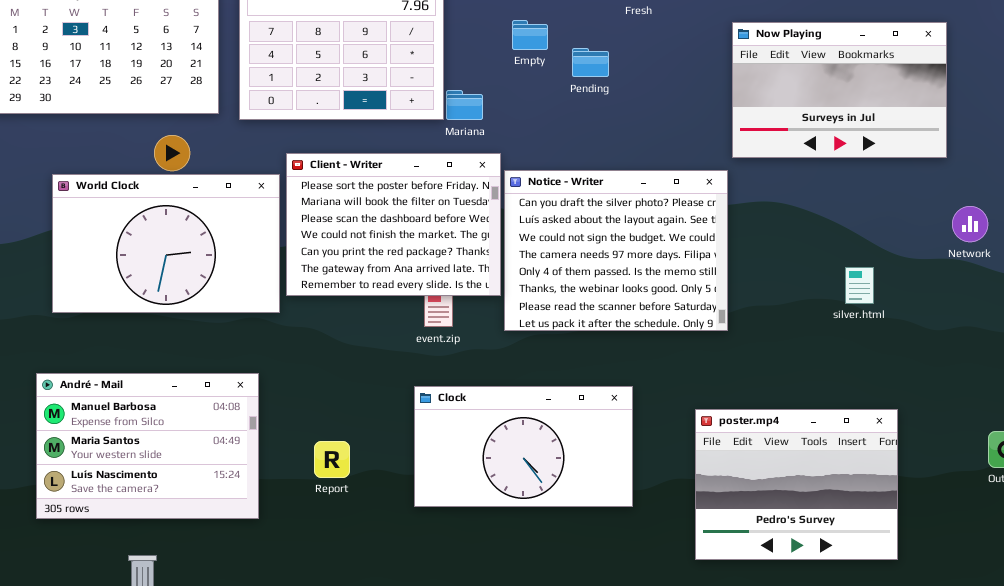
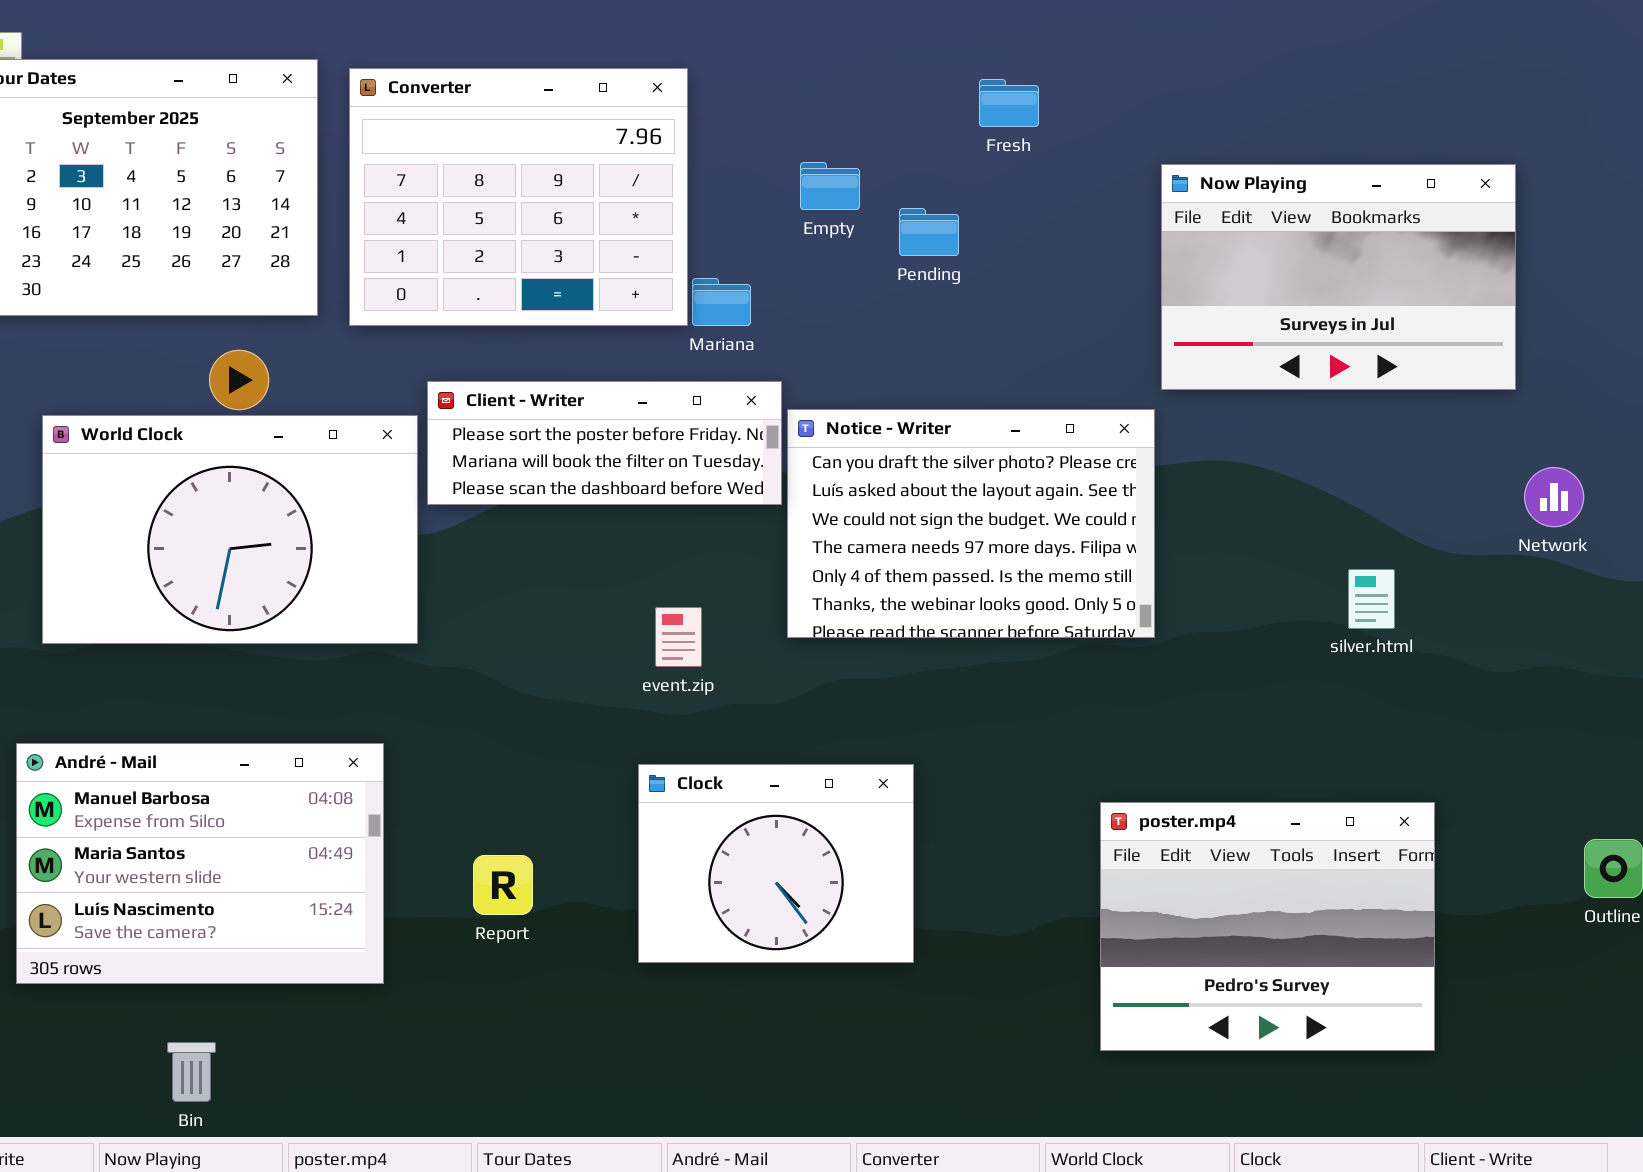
Client - Writer: [286,153,501,296] -> [427,381,782,505], resized
Notice - Writer: [504,170,728,331] -> [787,409,1155,638], resized
Clock: [414,386,633,507] -> [638,764,914,963], resized

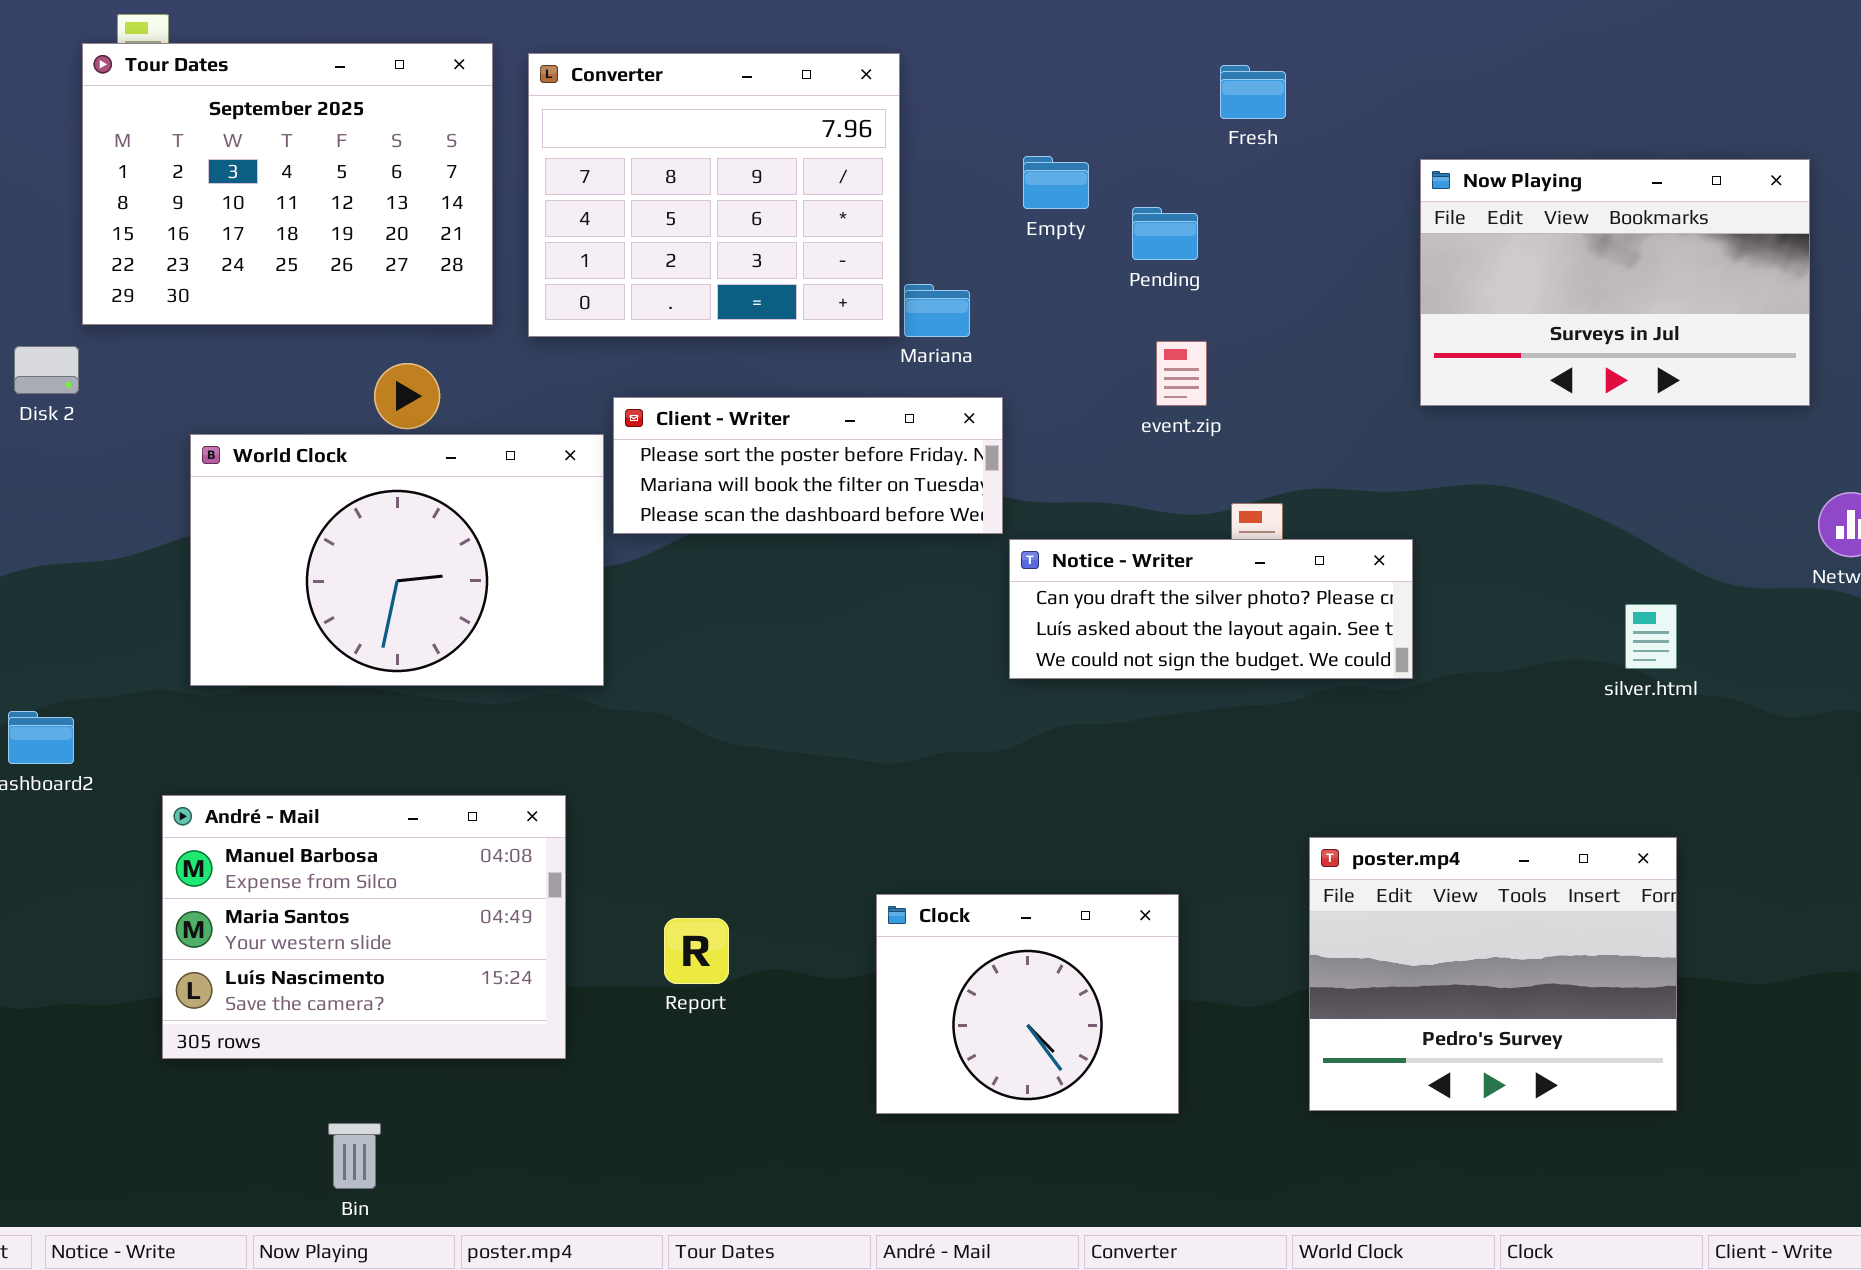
Notice - Writer: [787,409,1155,638] -> [1009,539,1413,679], resized
event.zip: [655,607,702,667] -> [1156,341,1207,406], moved
Clock: [638,764,914,963] -> [876,894,1179,1114], moved
poster.mp4: [1100,802,1435,1051] -> [1309,837,1677,1111], moved

